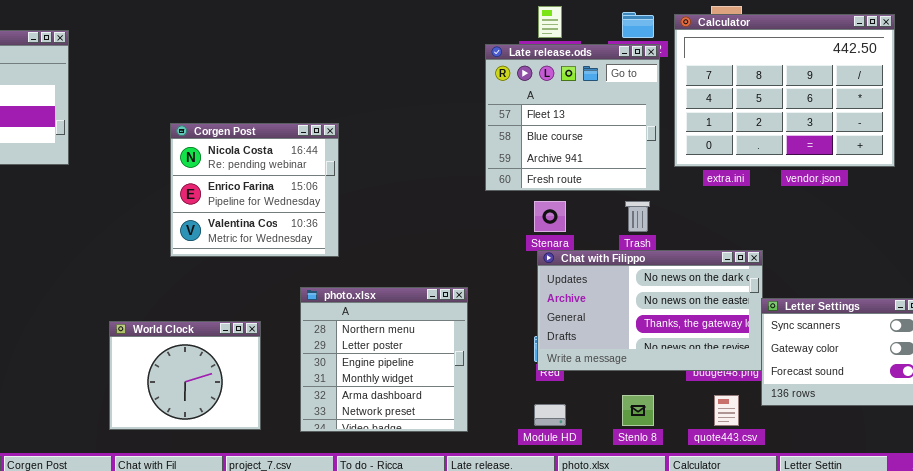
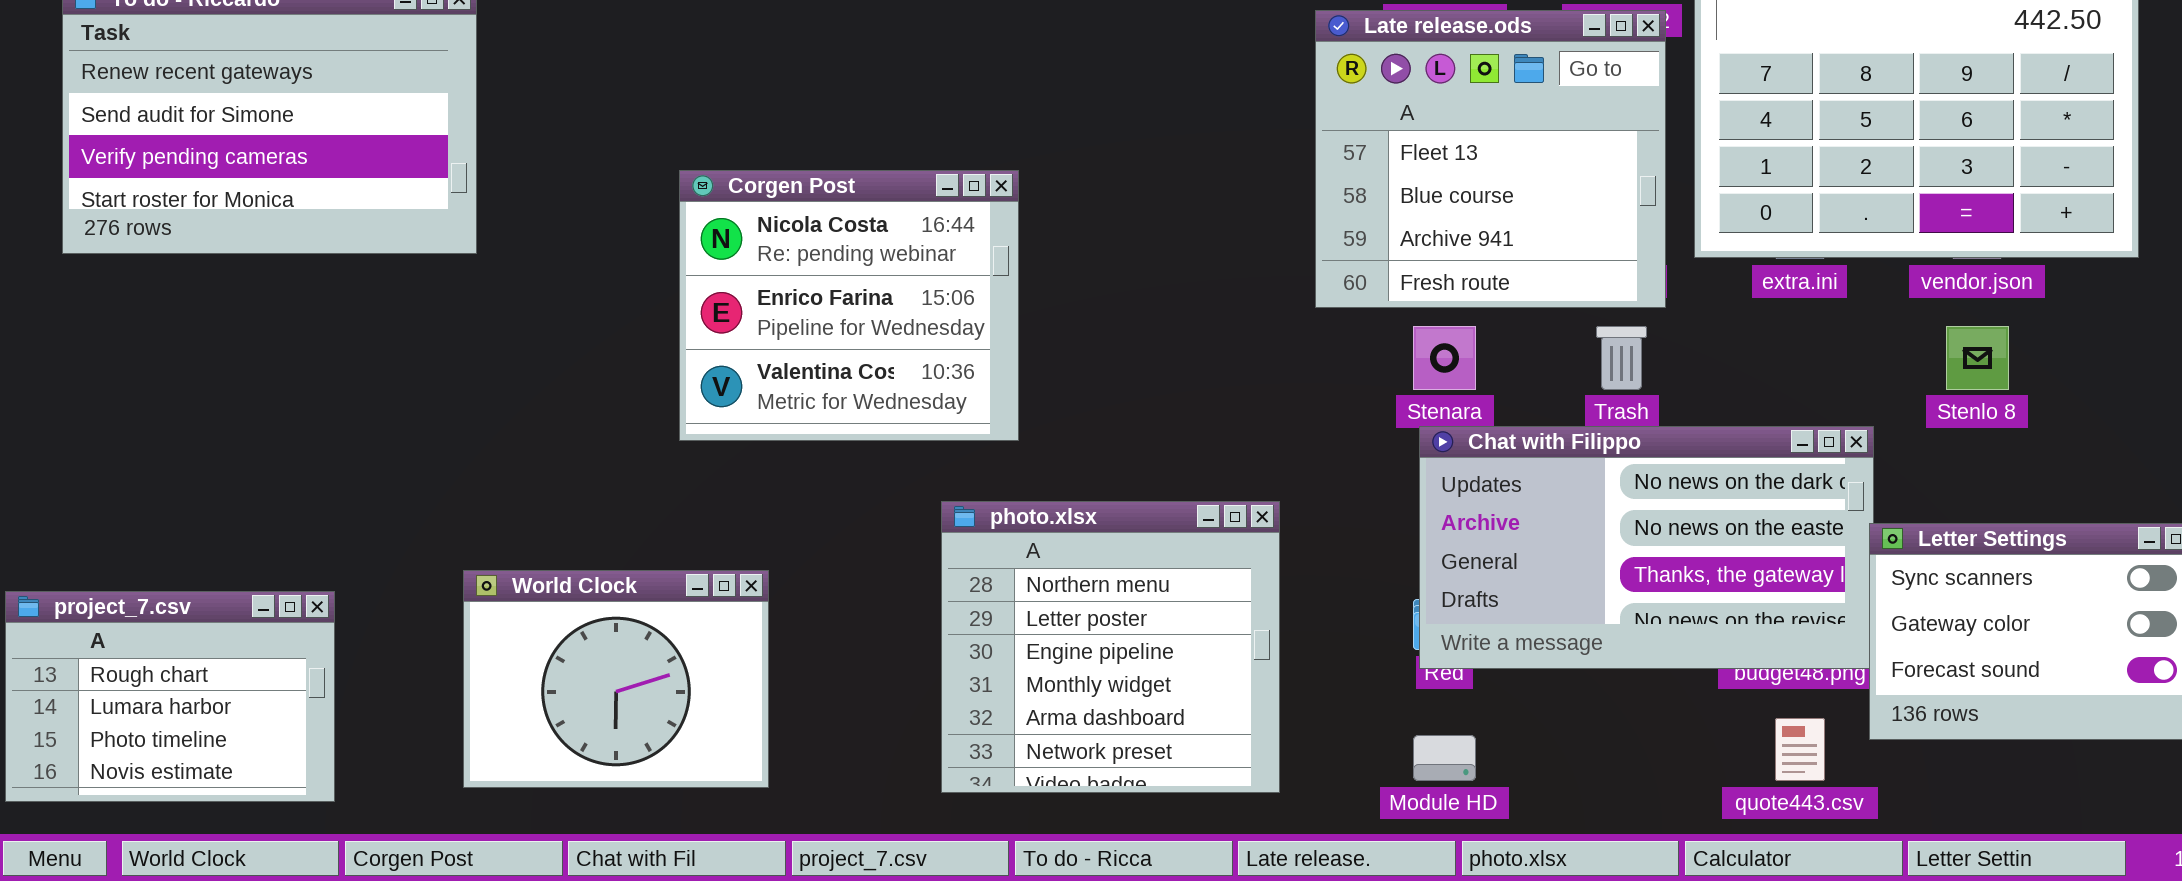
World Clock: [109,321,261,430] -> [463,570,769,788], moved
Stenlo 8: [622,395,654,426] -> [1946,326,2009,390], moved

